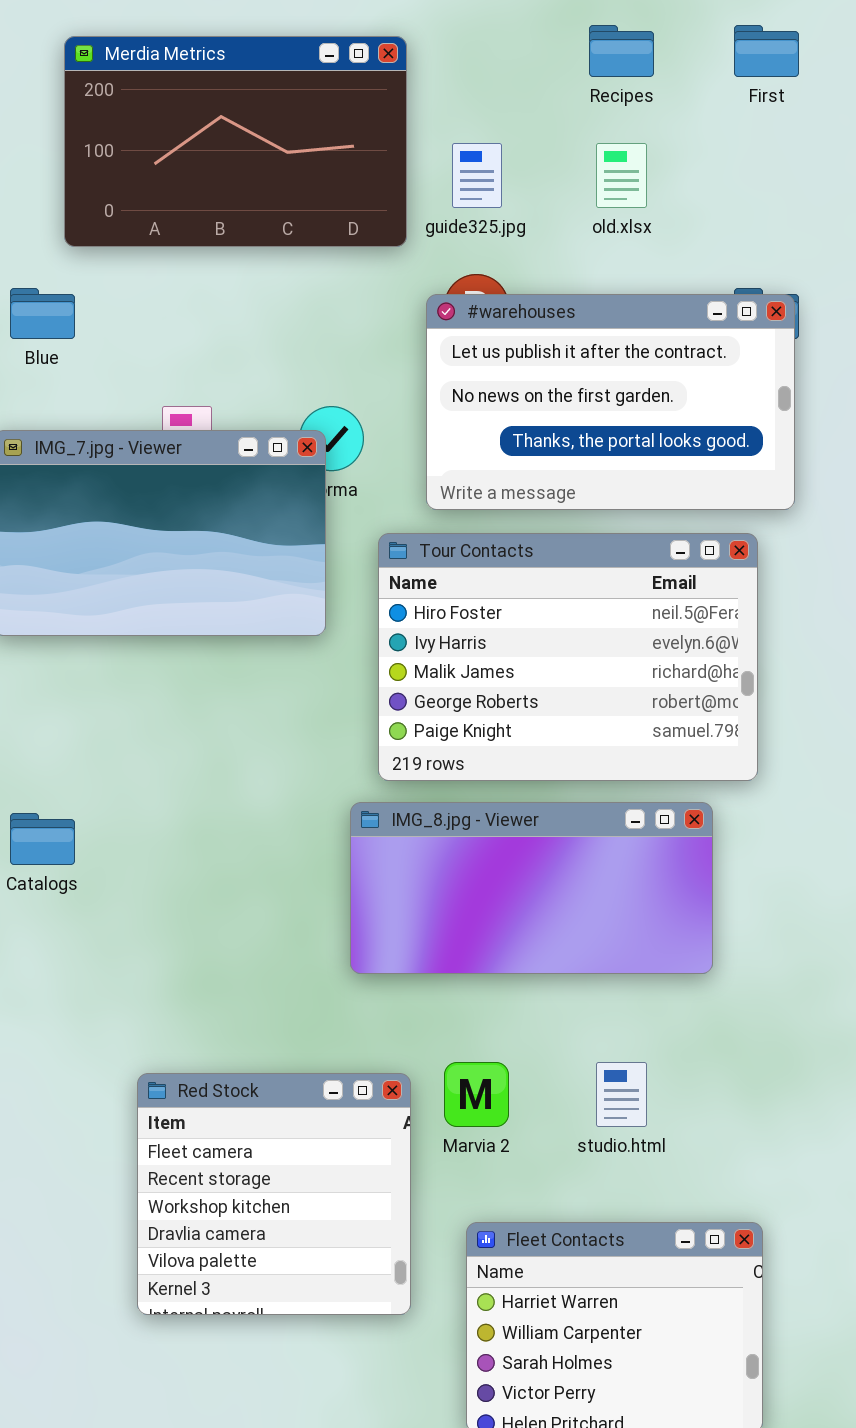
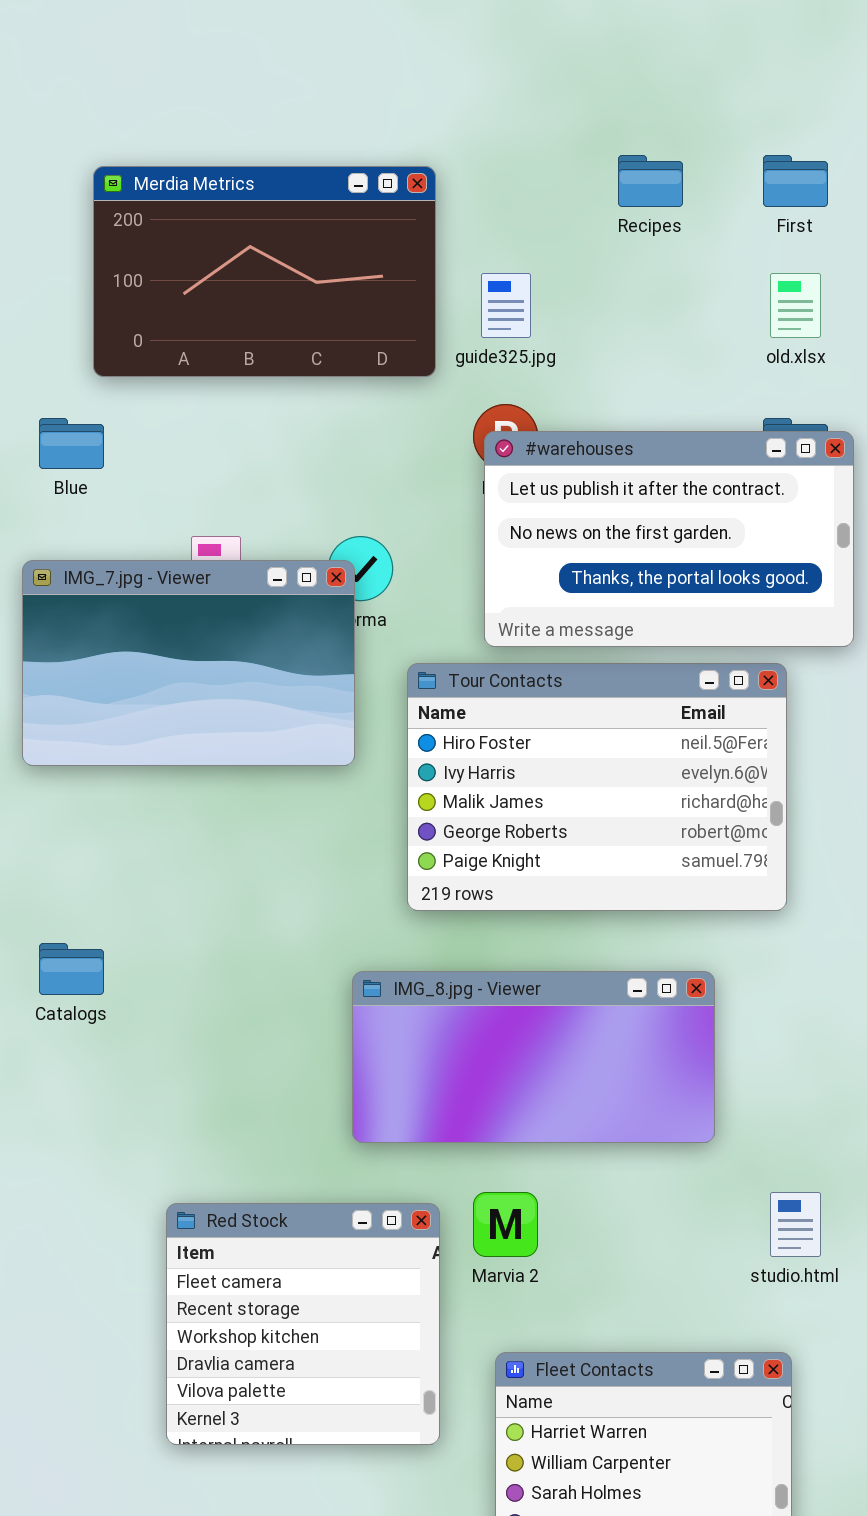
old.xlsx: [596,143,647,208] -> [770,273,821,338], moved
#warehouses: [426,294,795,510] -> [484,431,854,647], moved
IMG_8.jpg - Viewer: [350,802,713,974] -> [352,971,715,1143], moved
studio.html: [596,1062,647,1127] -> [770,1192,821,1257], moved

